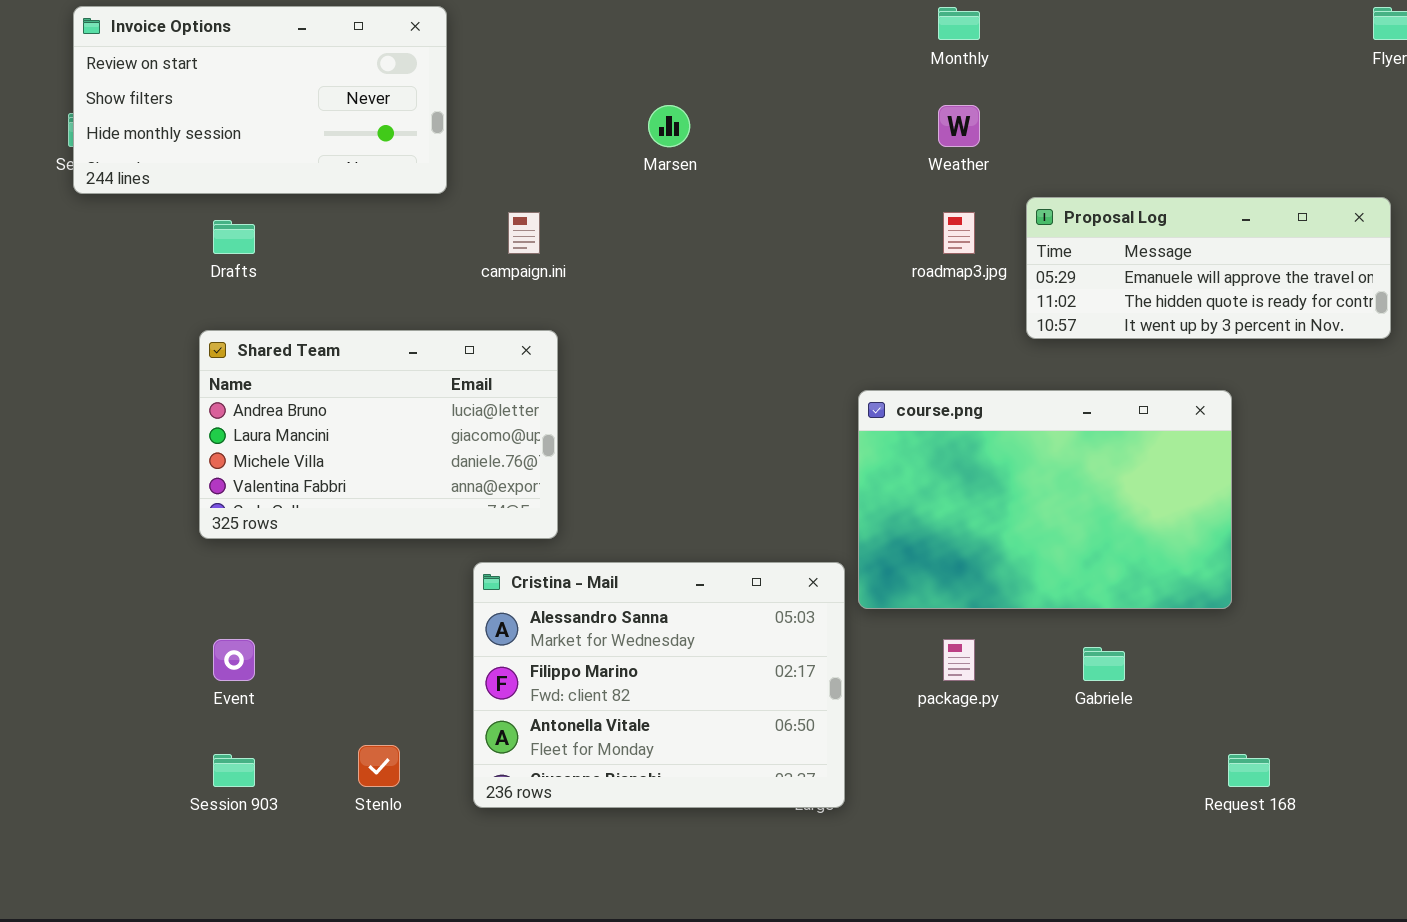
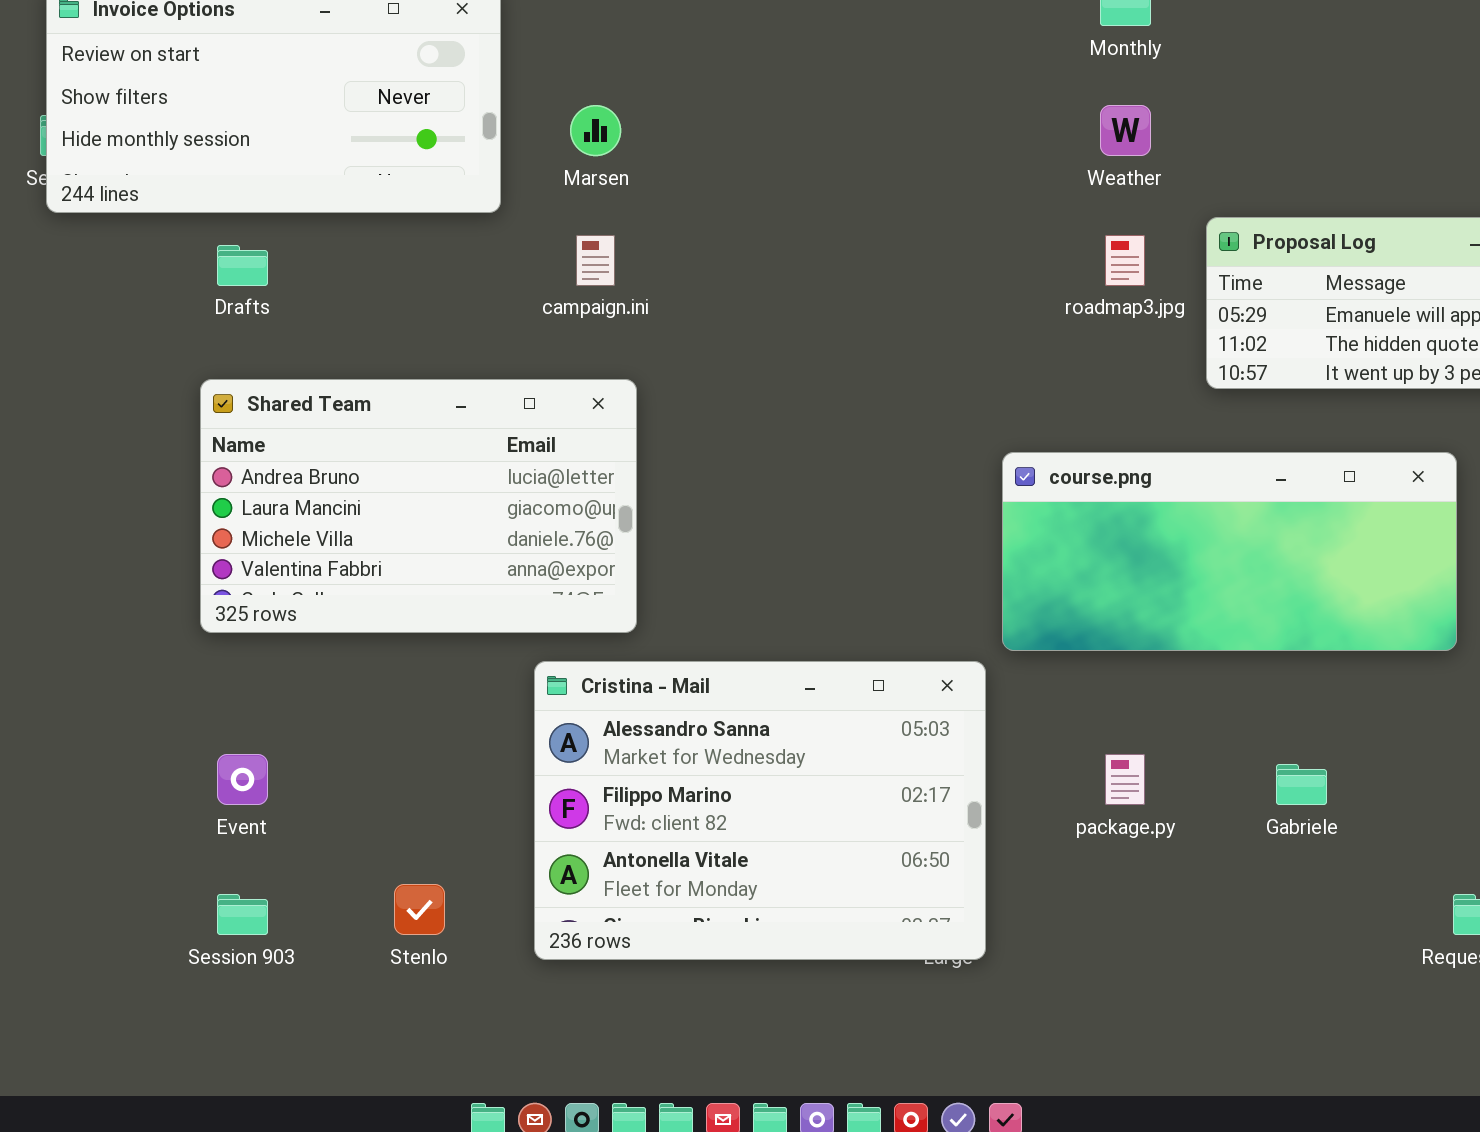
Marsen: [648,105,690,147] -> [570,105,621,156], moved
course.png: [858,390,1232,609] -> [1002,452,1457,651], resized

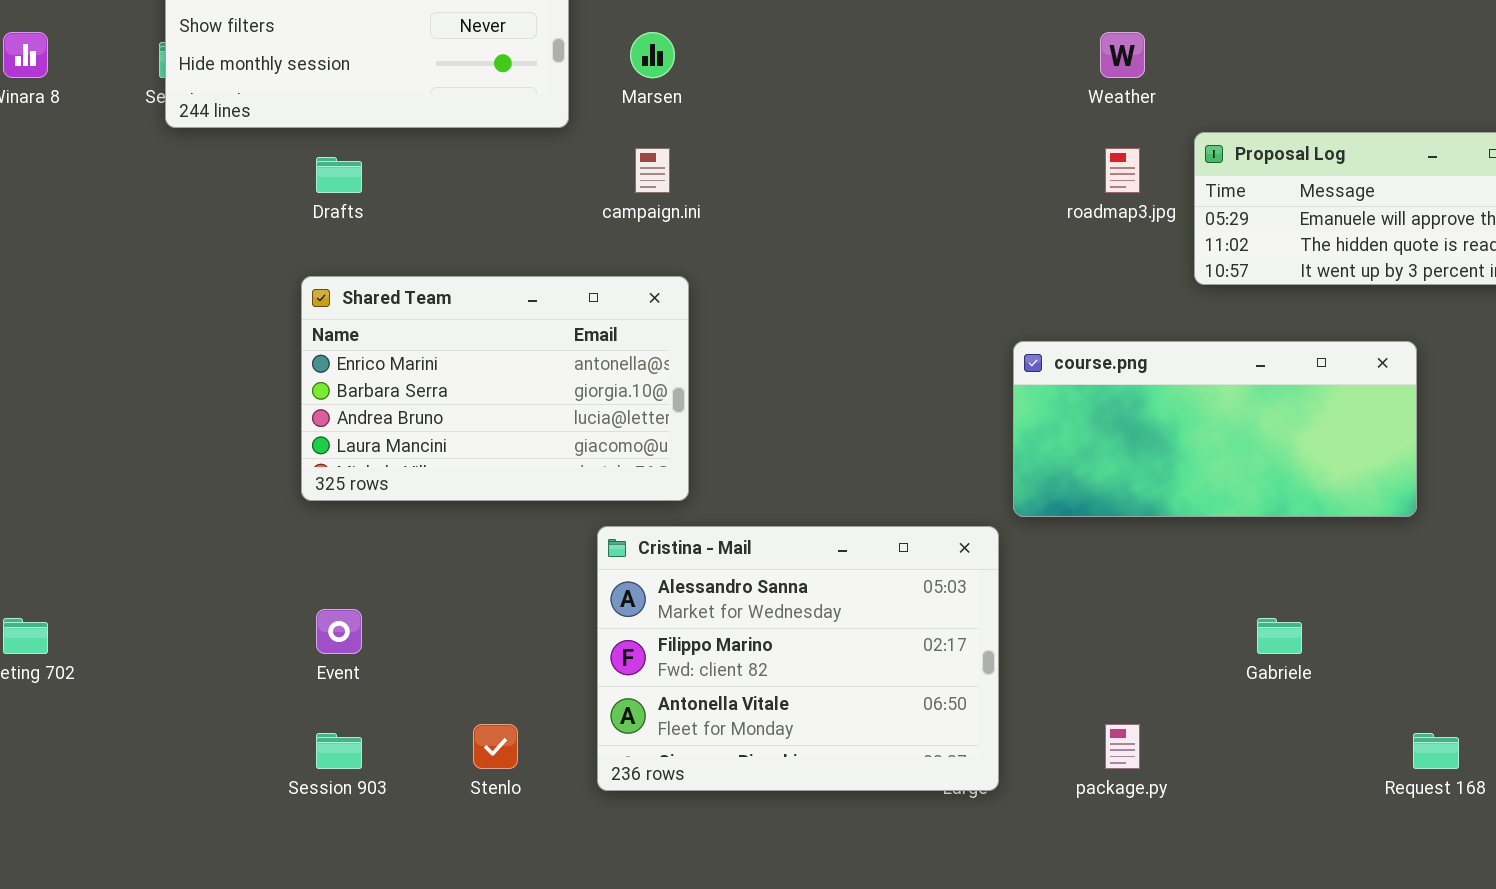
Shared Team: [200,379,637,633] -> [301,276,689,501], scrolled up 2 rows
package.py: [1105,754,1145,805] -> [1105,724,1140,769], moved

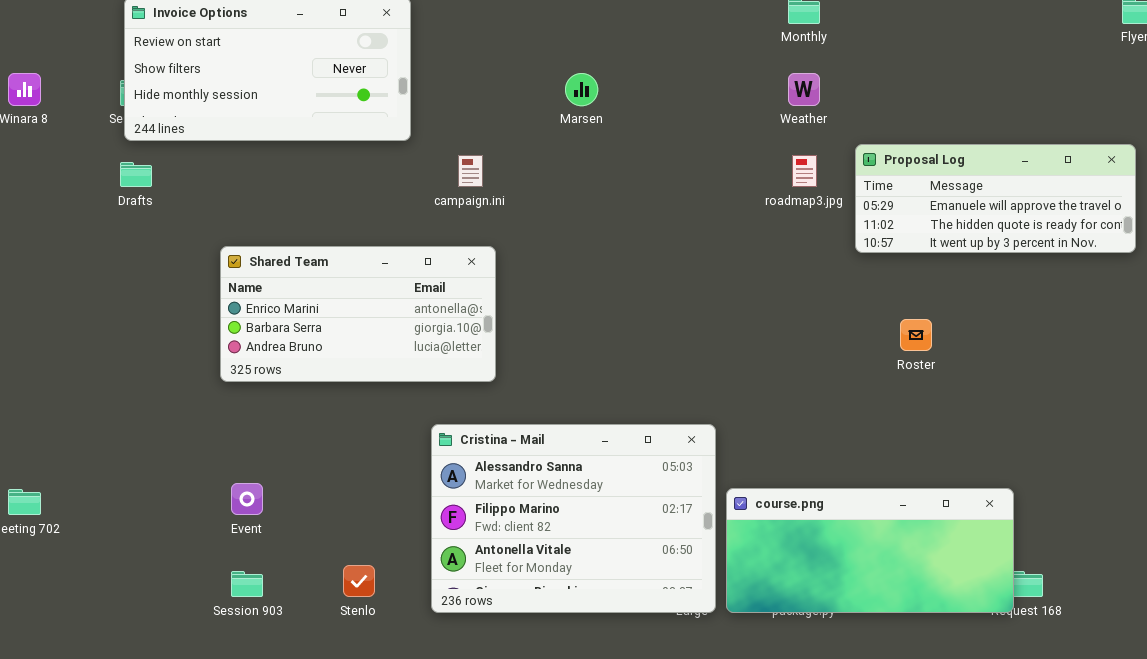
Marsen: [630,32,675,78] -> [565,73,598,106], moved
Drafts: [316,157,362,193] -> [120,162,152,187], moved
Shared Team: [301,276,689,501] -> [220,246,496,382], resized
course.png: [1013,341,1417,517] -> [726,488,1014,613], moved

